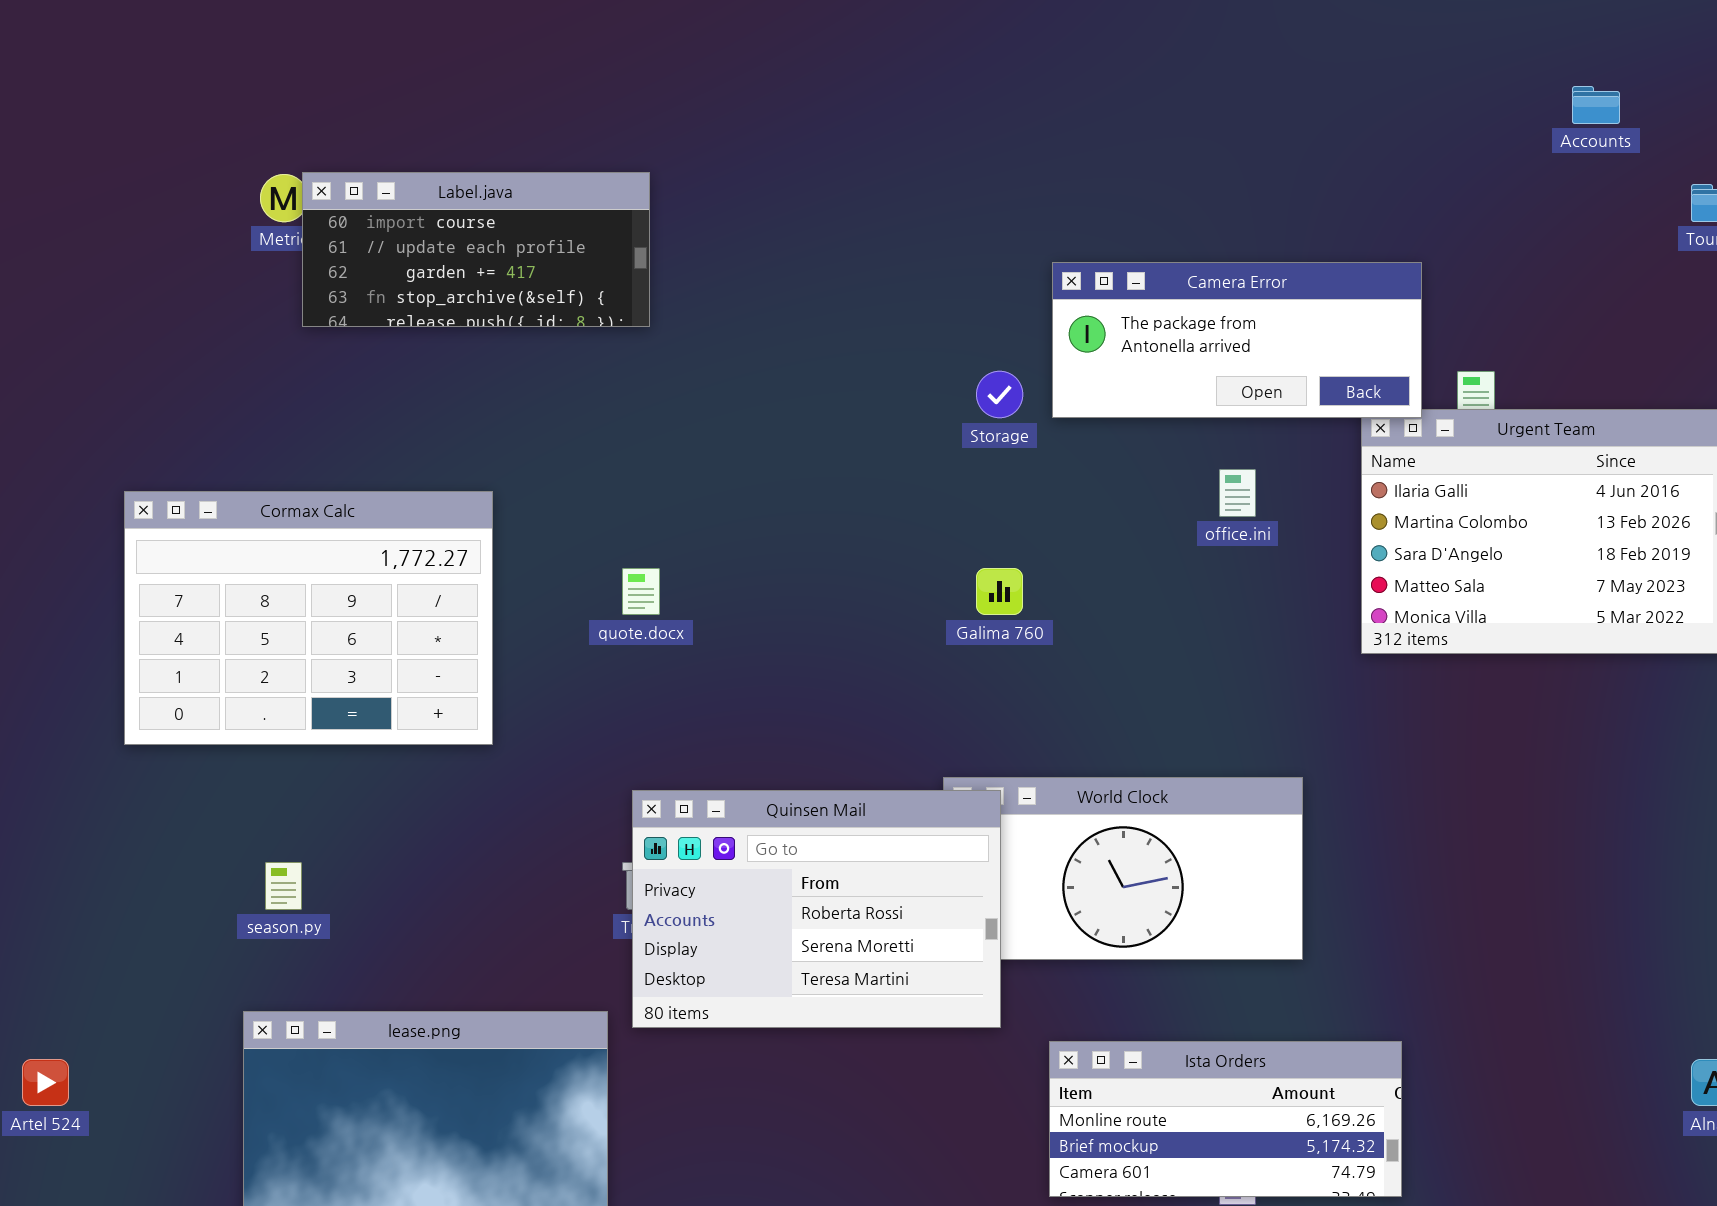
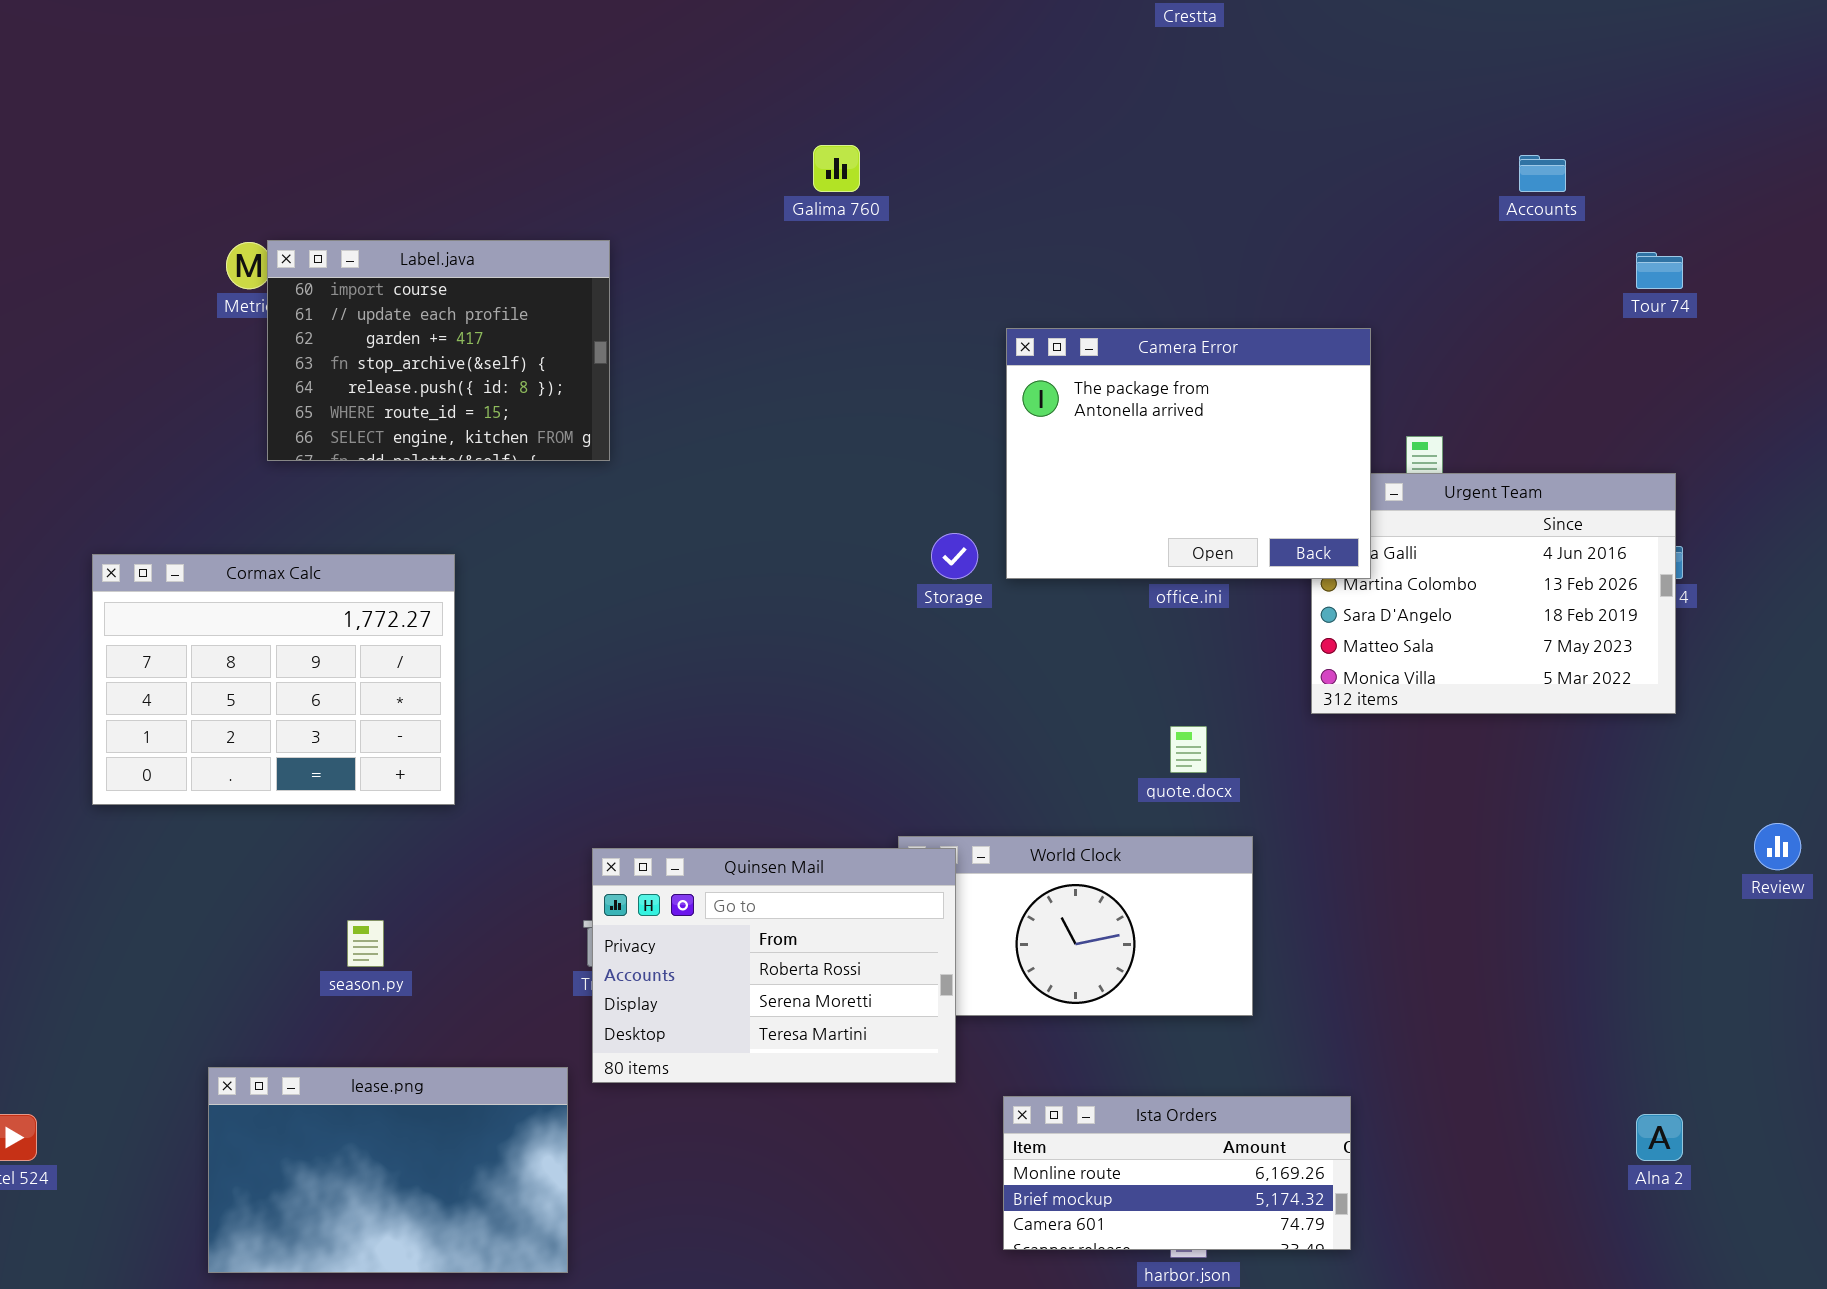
Label.java: [302,172,650,327] -> [267,240,610,461], resized
Camera Error: [1052,262,1422,418] -> [1006,328,1371,579], resized
Storage: [976,371,1023,418] -> [931,533,978,579], moved
quote.docx: [622,568,660,615] -> [1170,726,1207,773], moved
Galima 760: [976,568,1023,615] -> [813,145,860,192], moved
season.py: [265,862,302,910] -> [347,920,384,967], moved

